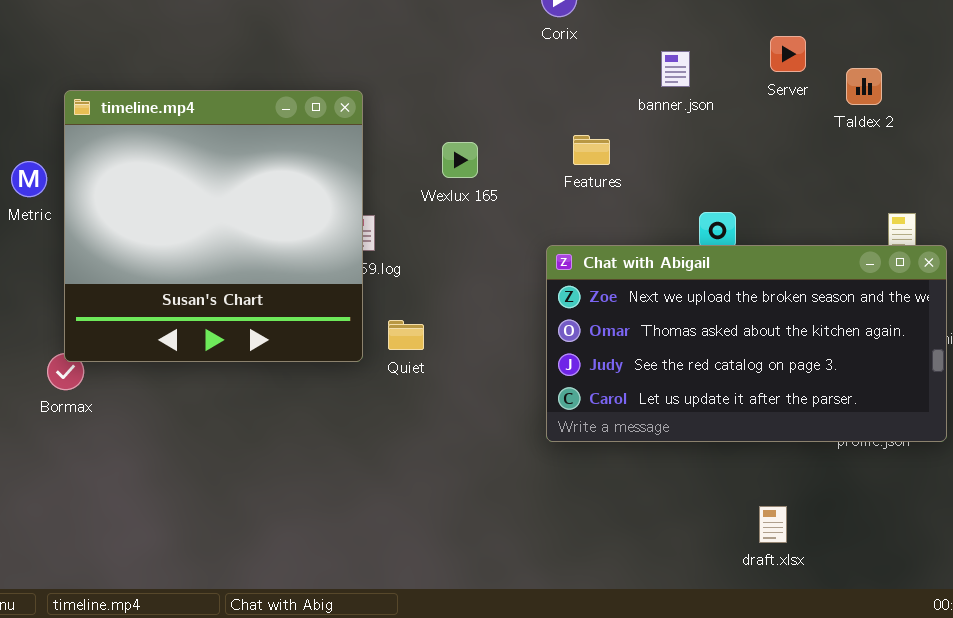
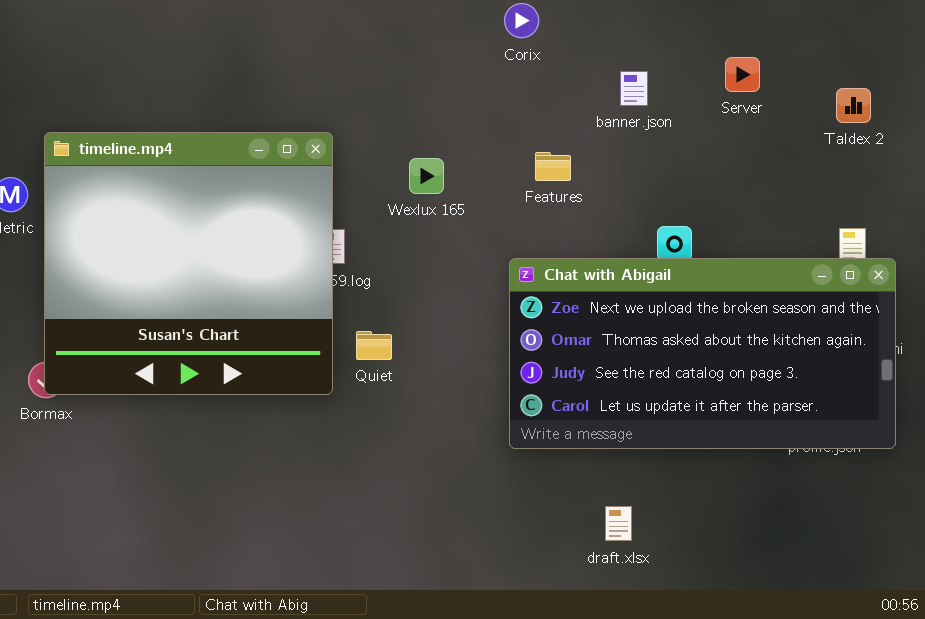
Taldex 2: [846,68,882,105] -> [836,88,871,123], moved
timeline.mp4: [64,90,363,362] -> [44,132,333,395], moved
draft.xlsx: [759,506,787,543] -> [605,506,632,541], moved

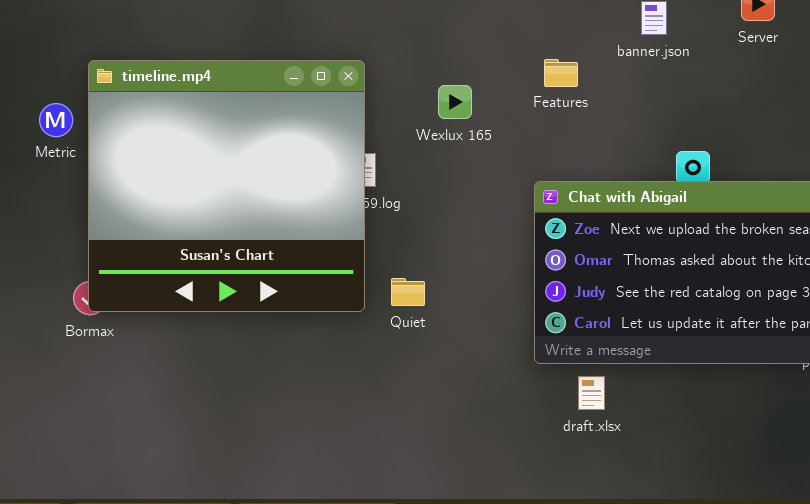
Features: [535,152,571,181] -> [544,59,578,87], moved
Quiet: [356,331,392,360] -> [391,278,425,306], moved
draft.xlsx: [605,506,632,541] -> [578,376,605,410], moved

